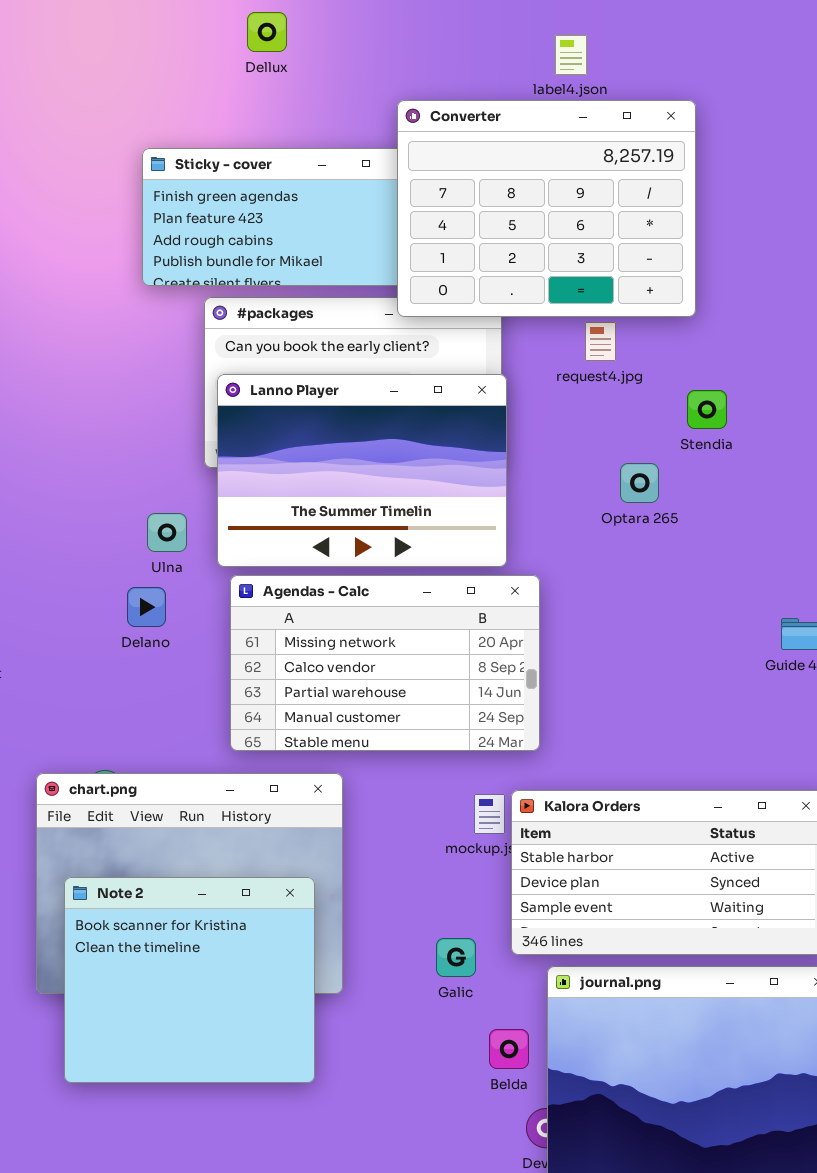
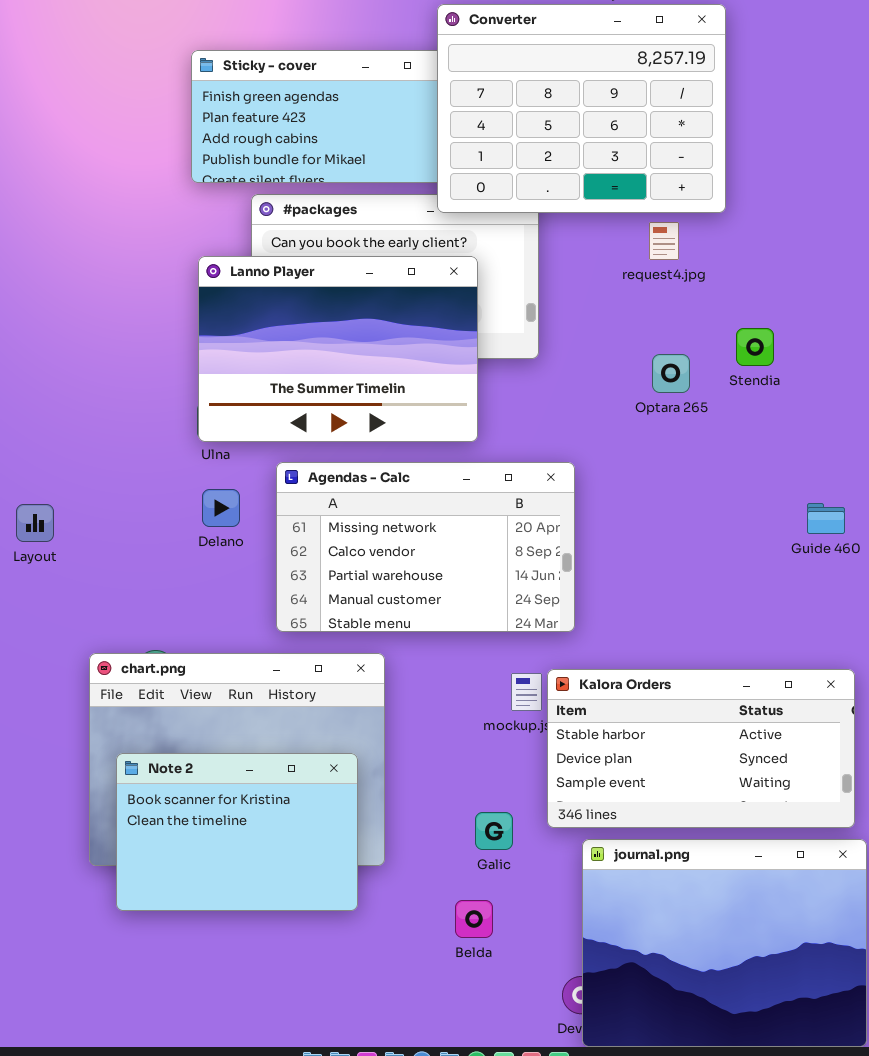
request4.jpg: [585,322,616,361] -> [649,222,679,260], moved
Lanno Player: [217,374,507,567] -> [198,256,478,442], moved
Stendia: [687,390,727,429] -> [736,328,774,366], moved
Delano: [127,587,166,627] -> [202,489,240,527], moved
Note 2: [64,877,315,1083] -> [116,753,358,911], resized
Belda: [489,1029,529,1069] -> [455,900,493,938], moved

